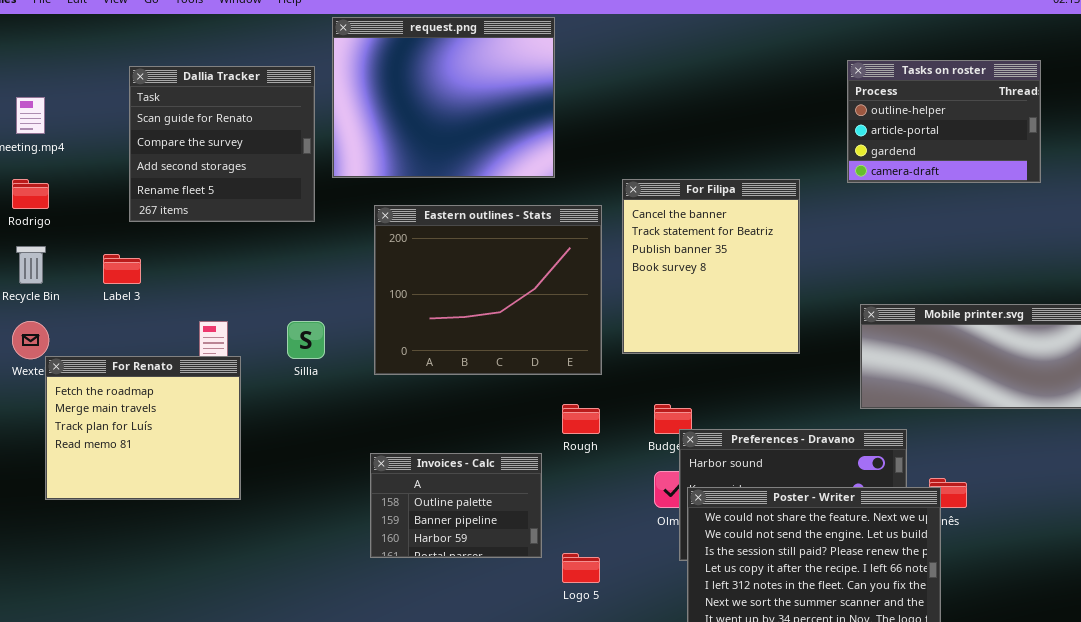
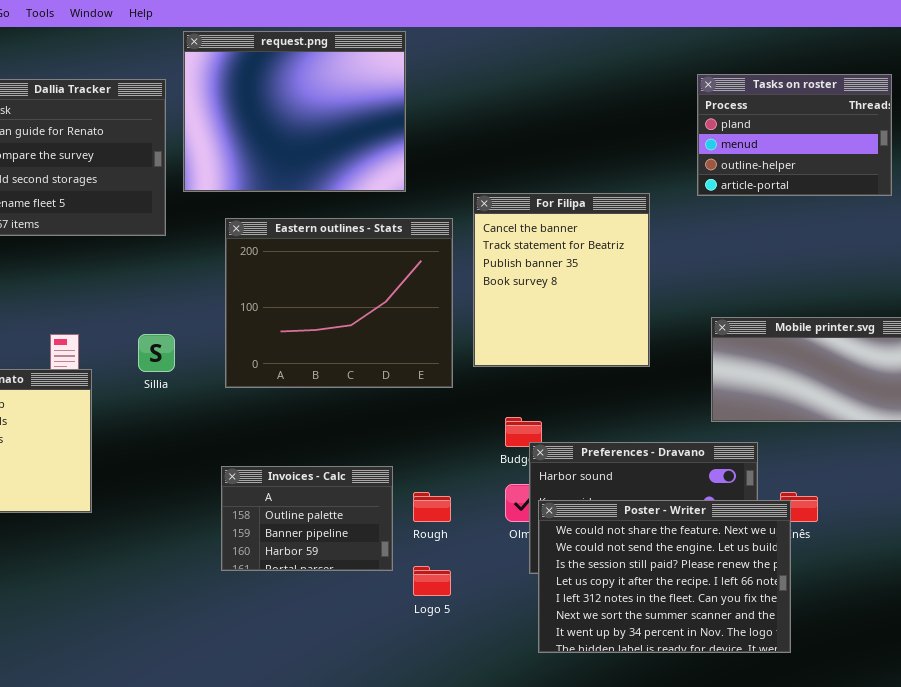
Tasks on roster: [847,60,1041,183] -> [697,74,892,196], scrolled up 2 rows
Rough: [562,404,600,434] -> [413,492,451,522], moved

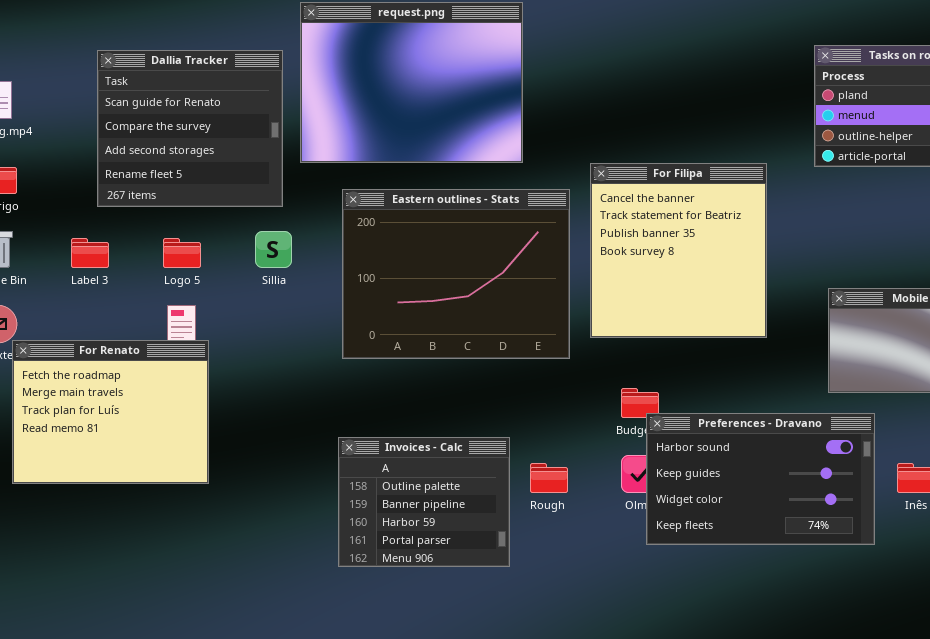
Sillia: [138,334,175,372] -> [255,231,292,268], moved
Invoices - Calc: [221,466,393,571] -> [338,437,510,567], resized
Poster - Writer: [538,500,791,653] -> none, closed
Logo 5: [413,566,451,596] -> [163,238,201,268], moved

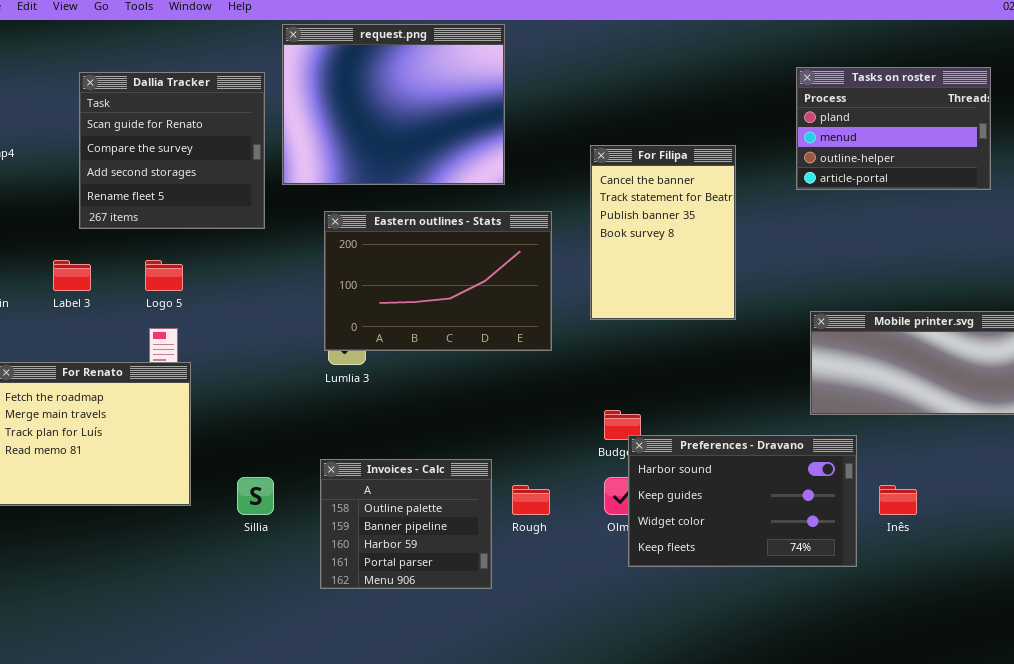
For Filipa: [590,163,767,338] -> [590,145,736,320], moved, resized
Eastern outlines - Stats: [342,189,570,359] -> [324,211,552,351], resized
Sillia: [255,231,292,268] -> [237,477,274,515], moved

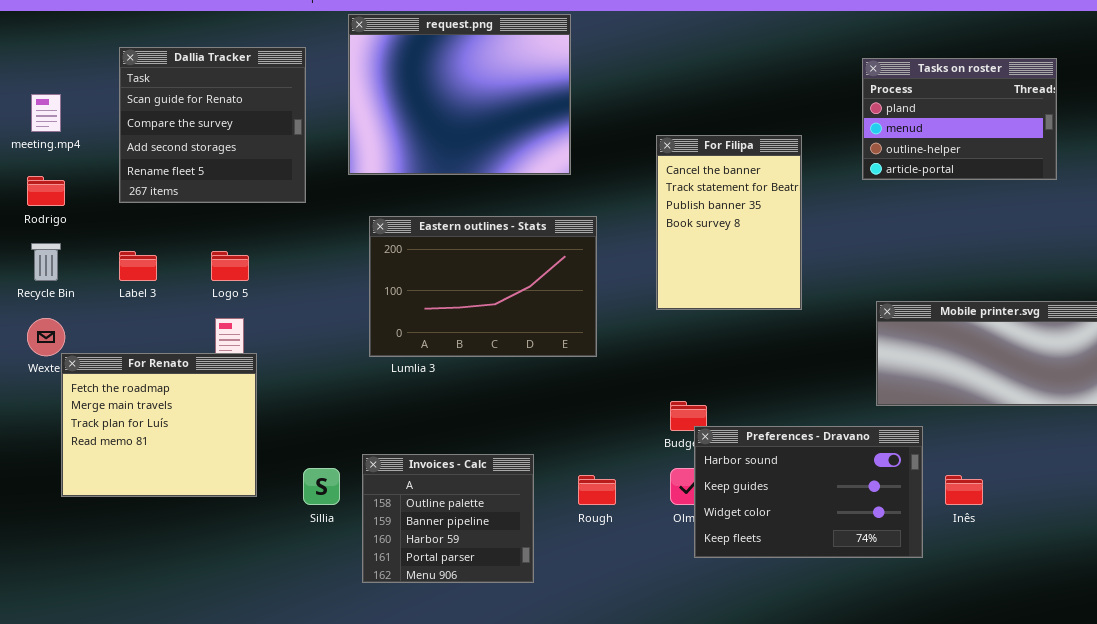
Dallia Tracker: [79,72,265,229] -> [119,47,306,203], moved
Eastern outlines - Stats: [324,211,552,351] -> [369,216,597,357], moved
Invoices - Calc: [320,459,492,589] -> [362,454,534,583], moved

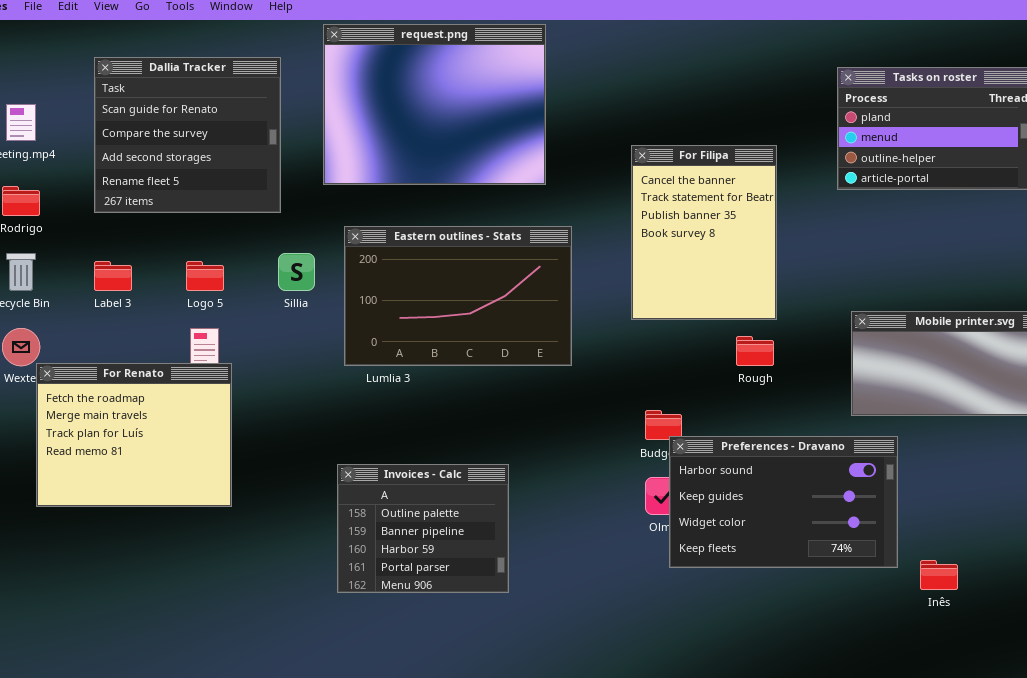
Sillia: [303,468,340,505] -> [278,253,315,291], moved
Rough: [578,475,616,505] -> [736,336,774,366], moved
Inês: [945,475,983,505] -> [920,560,958,590], moved

